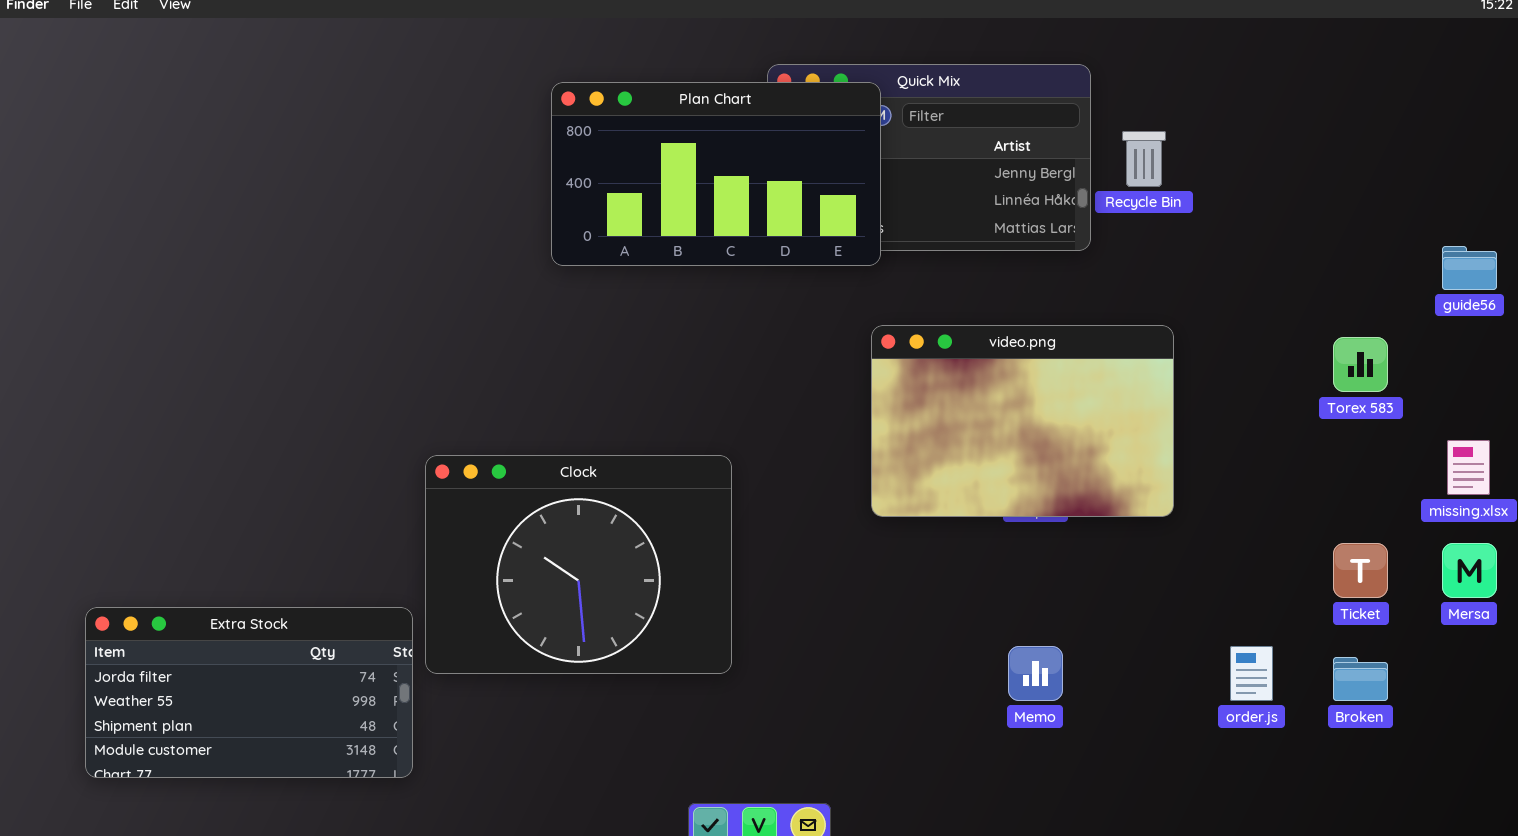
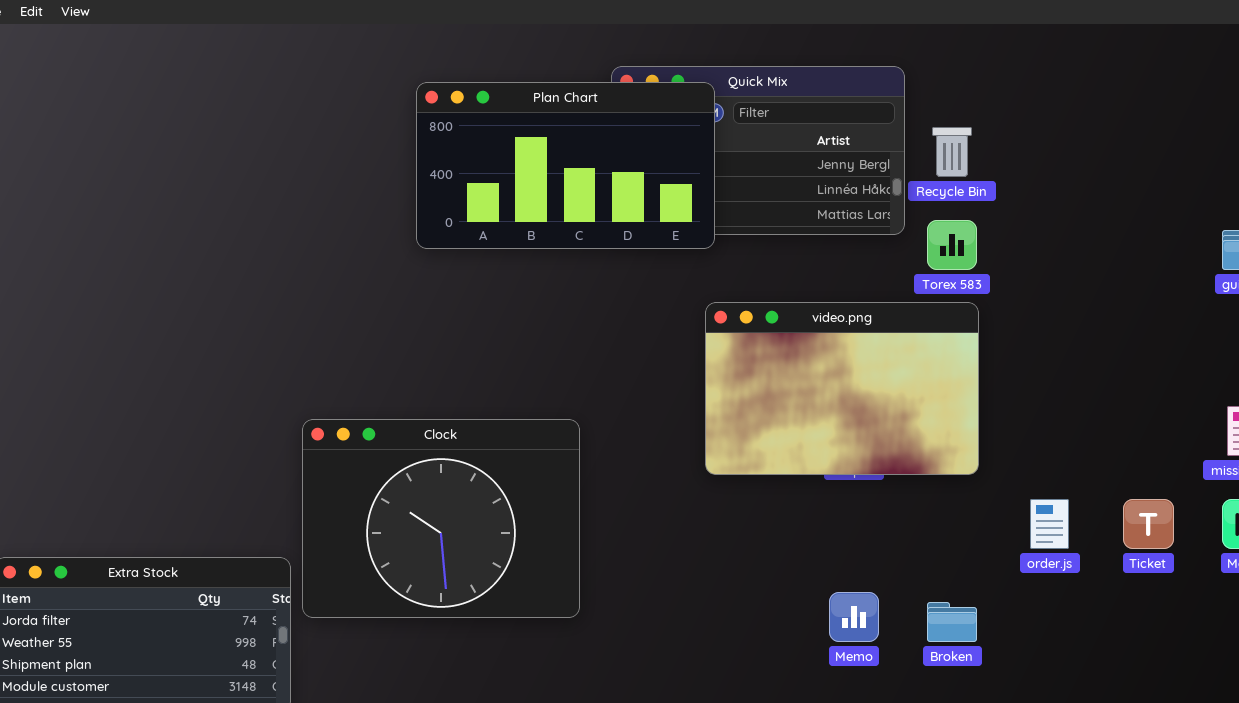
Torex 583: [1333,337,1388,392] -> [927,220,977,270], moved
order.js: [1230,646,1273,701] -> [1030,499,1069,549], moved
Broken: [1333,657,1388,701] -> [927,602,977,642], moved

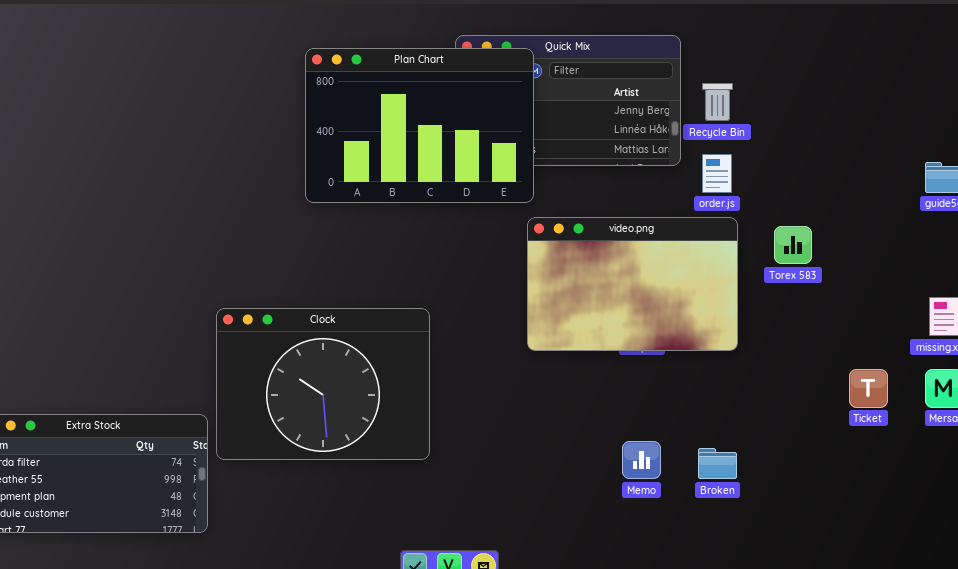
Plan Chart: [416,82,715,249] -> [305,48,534,203], resized
Torex 583: [927,220,977,270] -> [774,226,812,264], moved
order.js: [1030,499,1069,549] -> [702,154,732,193], moved

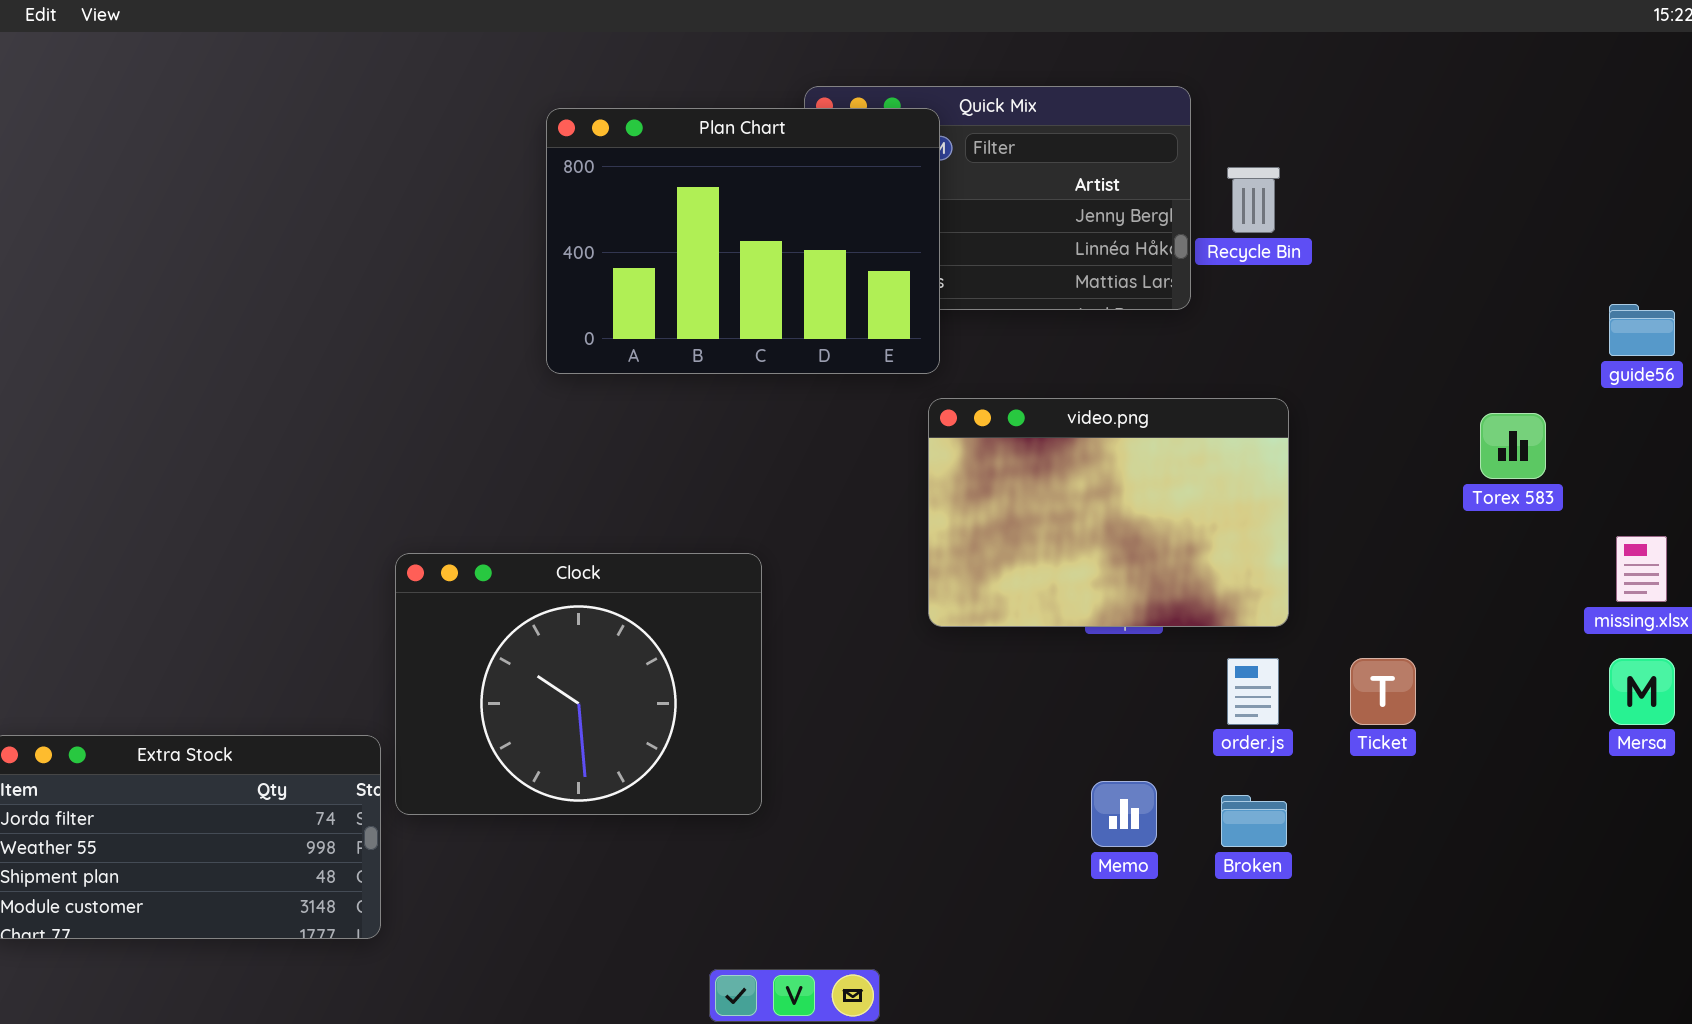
order.js: [702,154,732,193] -> [1227,658,1279,725], moved
Torex 583: [774,226,812,264] -> [1480,413,1546,479], moved
Ticket: [849,369,888,408] -> [1350,658,1416,725], moved

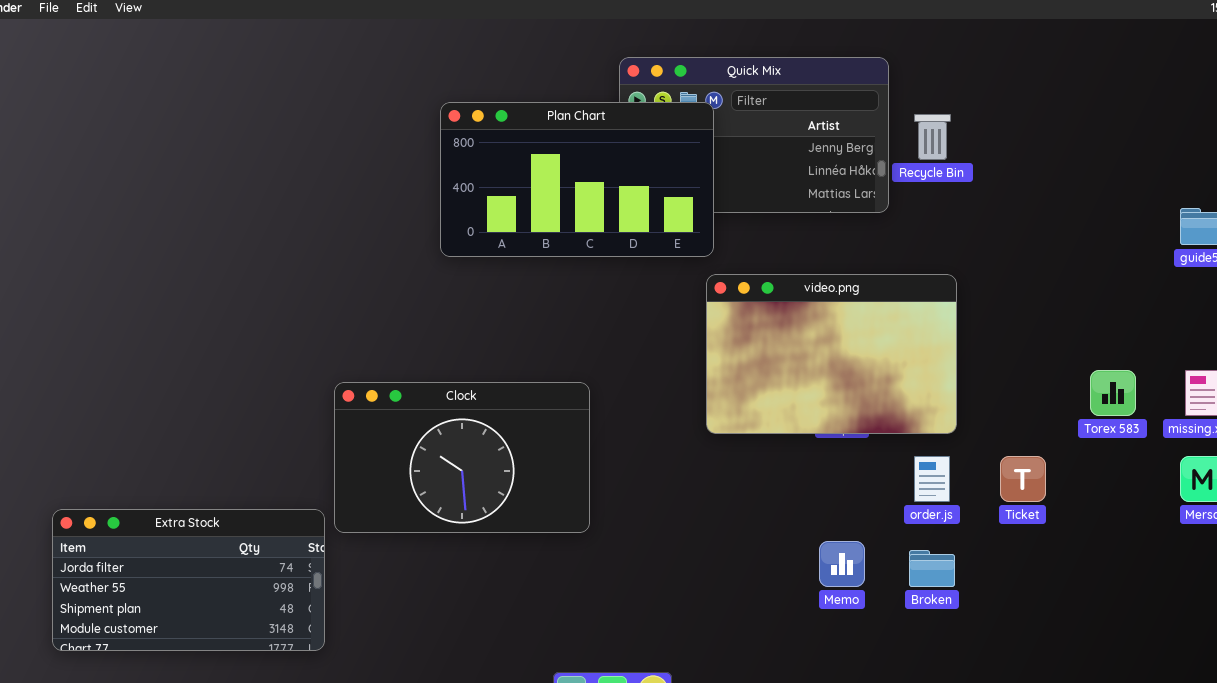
Plan Chart: [546,108,940,374] -> [440,102,714,257], resized
Torex 583: [1480,413,1546,479] -> [1090,370,1136,416], moved
Clock: [395,553,762,815] -> [334,382,590,533], resized

